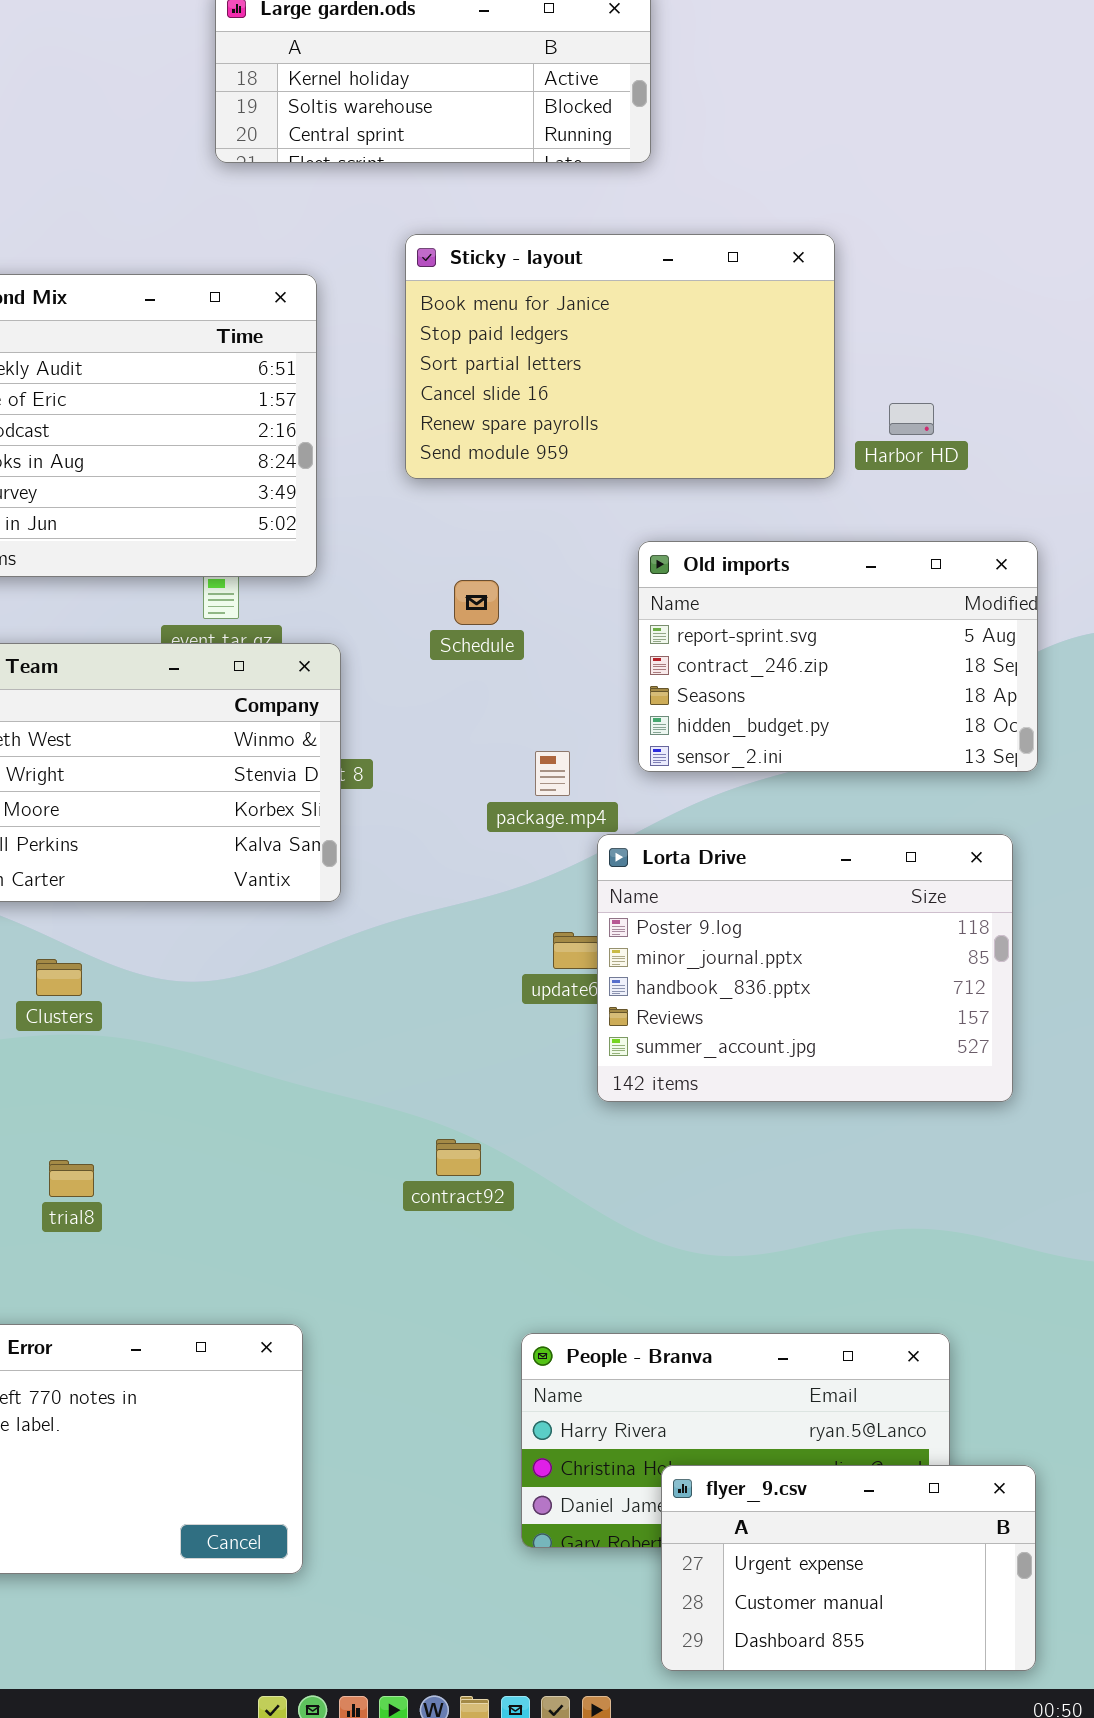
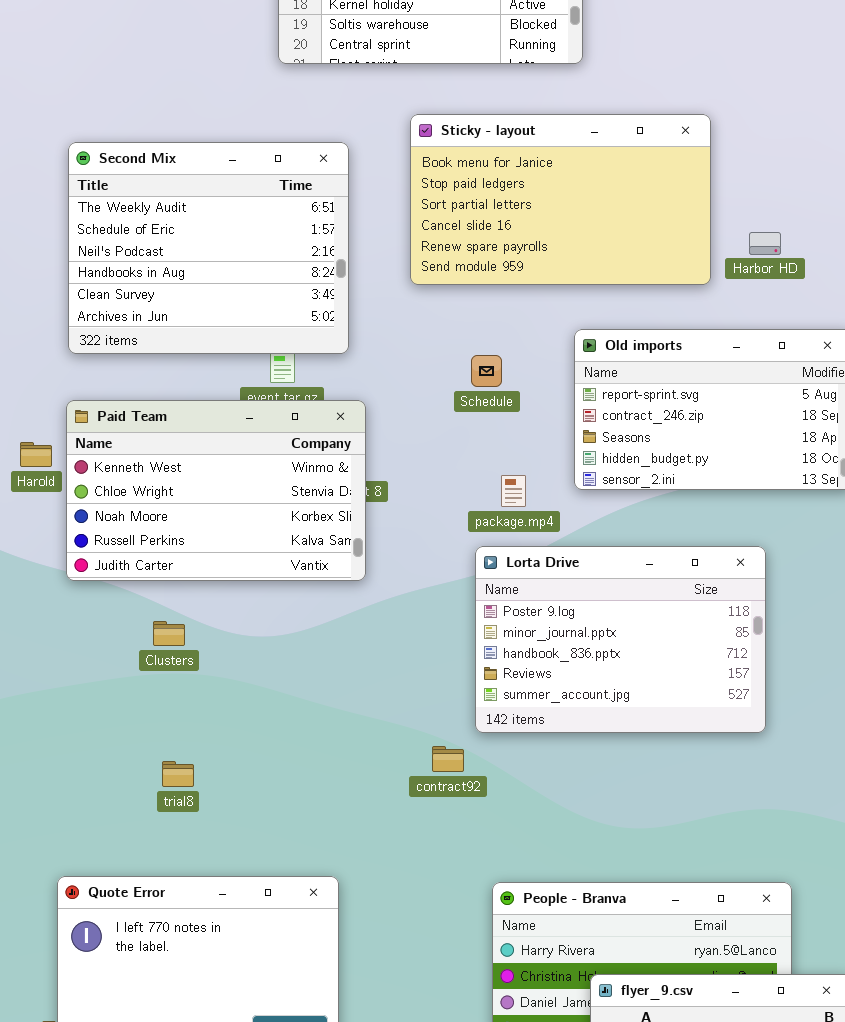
Schedule: [454,580,499,625] -> [471,355,502,387], moved
Lorta Drive: [597,834,1013,1102] -> [475,546,766,733], moved

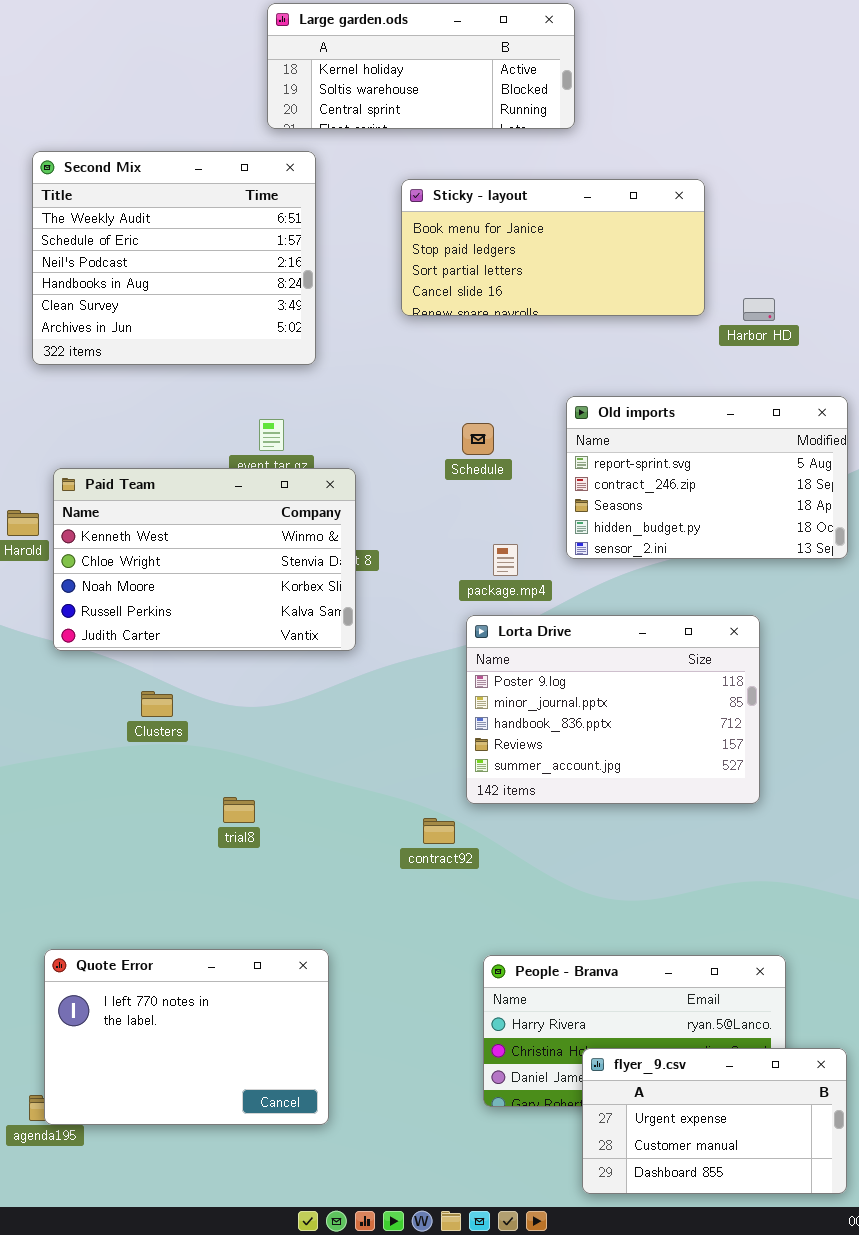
Sticky - layout: [410,114,711,285] -> [401,179,705,316], resized
Second Mix: [68,142,349,354] -> [32,151,316,365], moved
trial8: [162,761,194,787] -> [223,797,255,823], moved

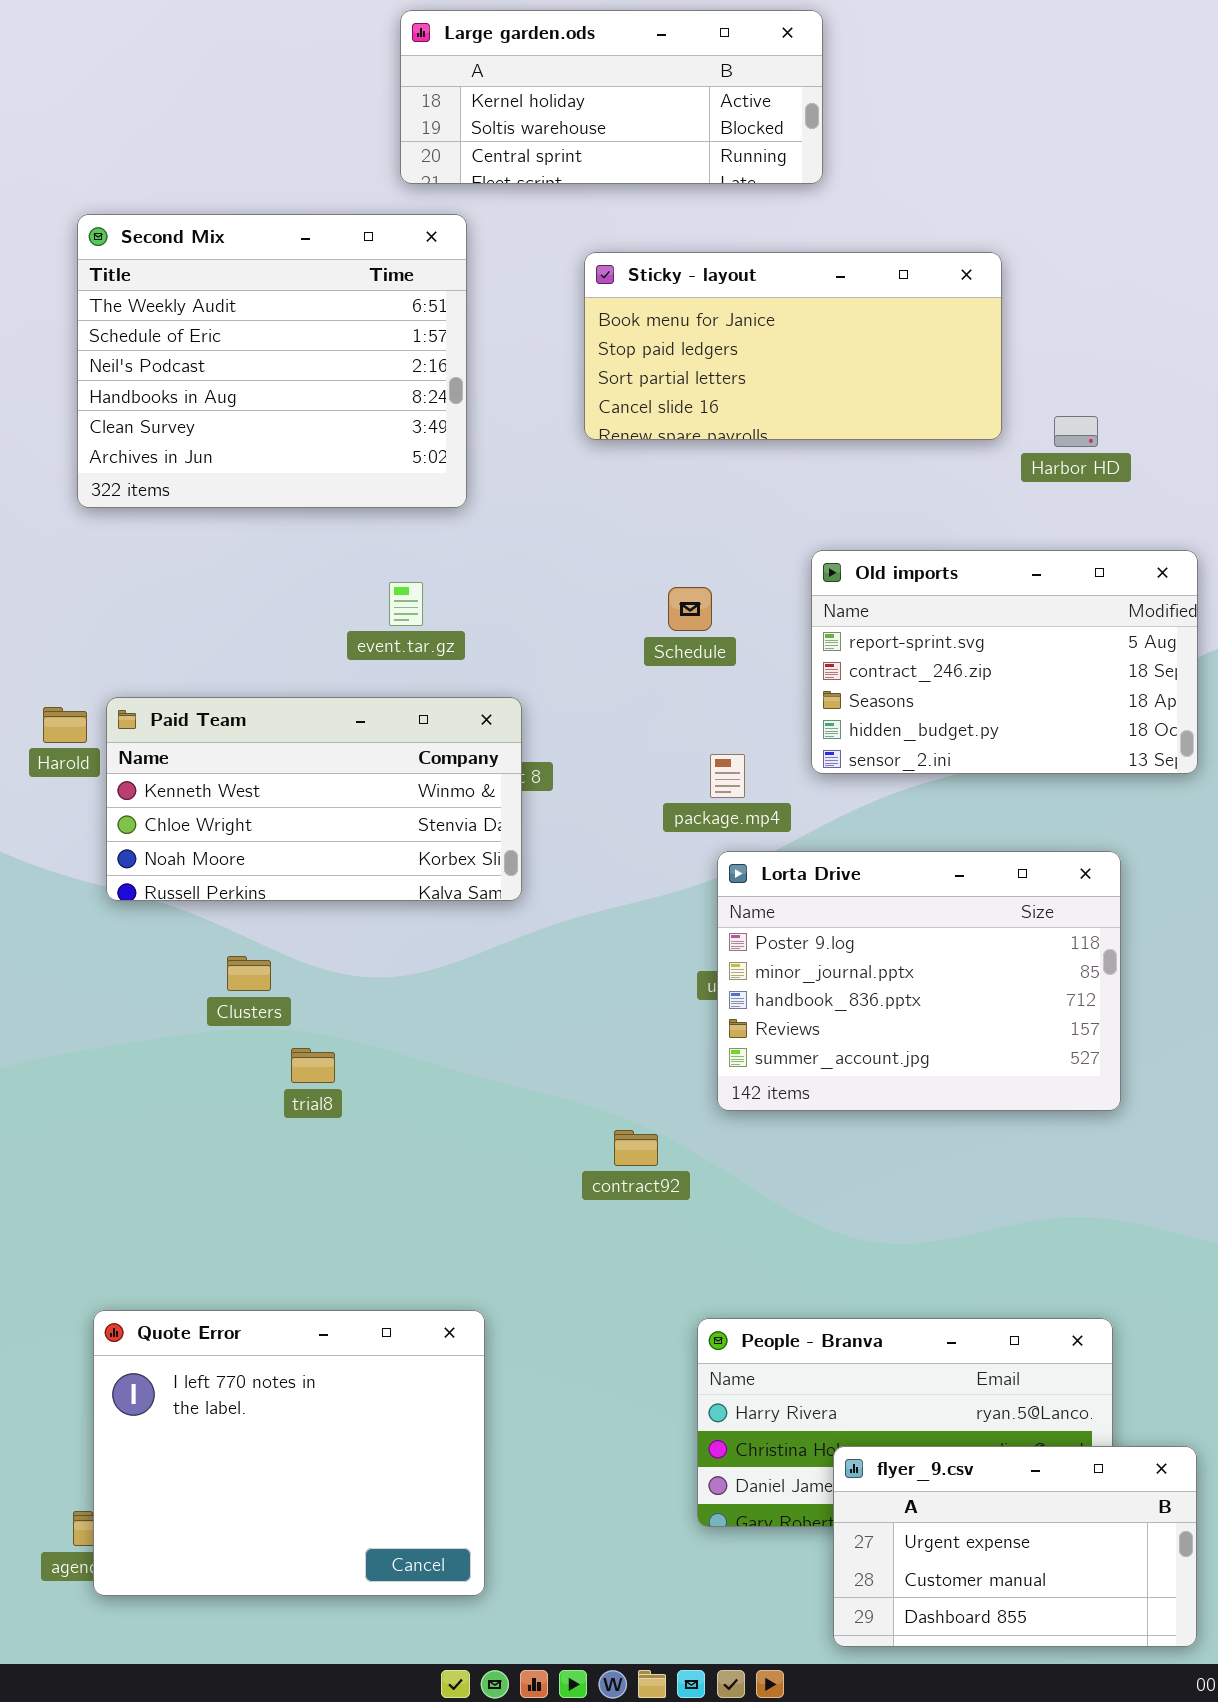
Paid Team: [53,468,356,651] -> [106,697,522,901], resized
Lorta Drive: [466,615,760,804] -> [717,851,1121,1111], moved
trial8: [223,797,255,823] -> [291,1048,335,1083], moved
Quote Error: [44,949,329,1125] -> [93,1310,485,1596], resized

